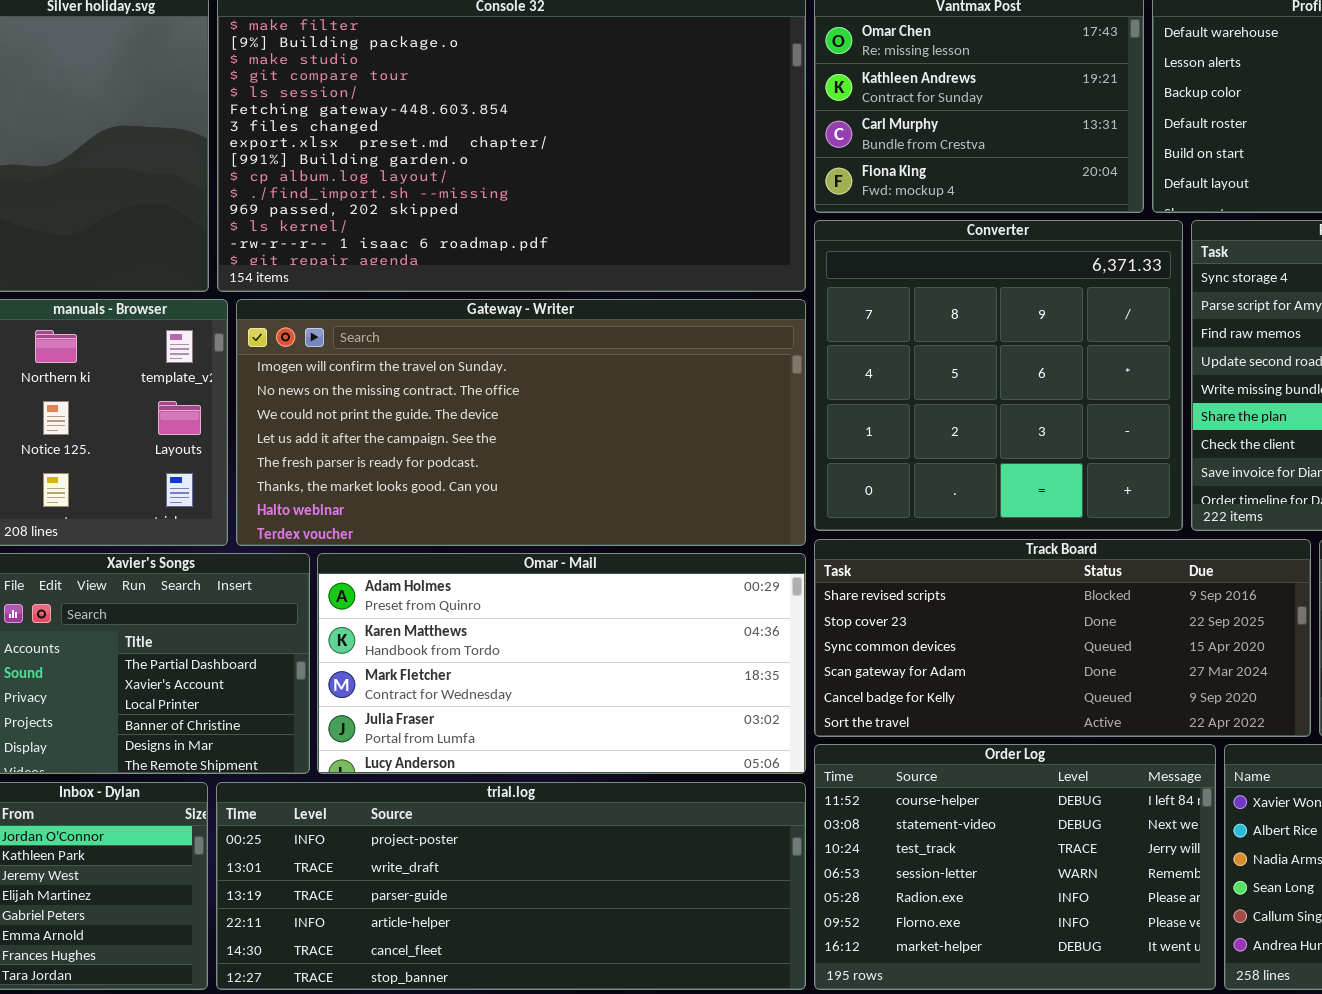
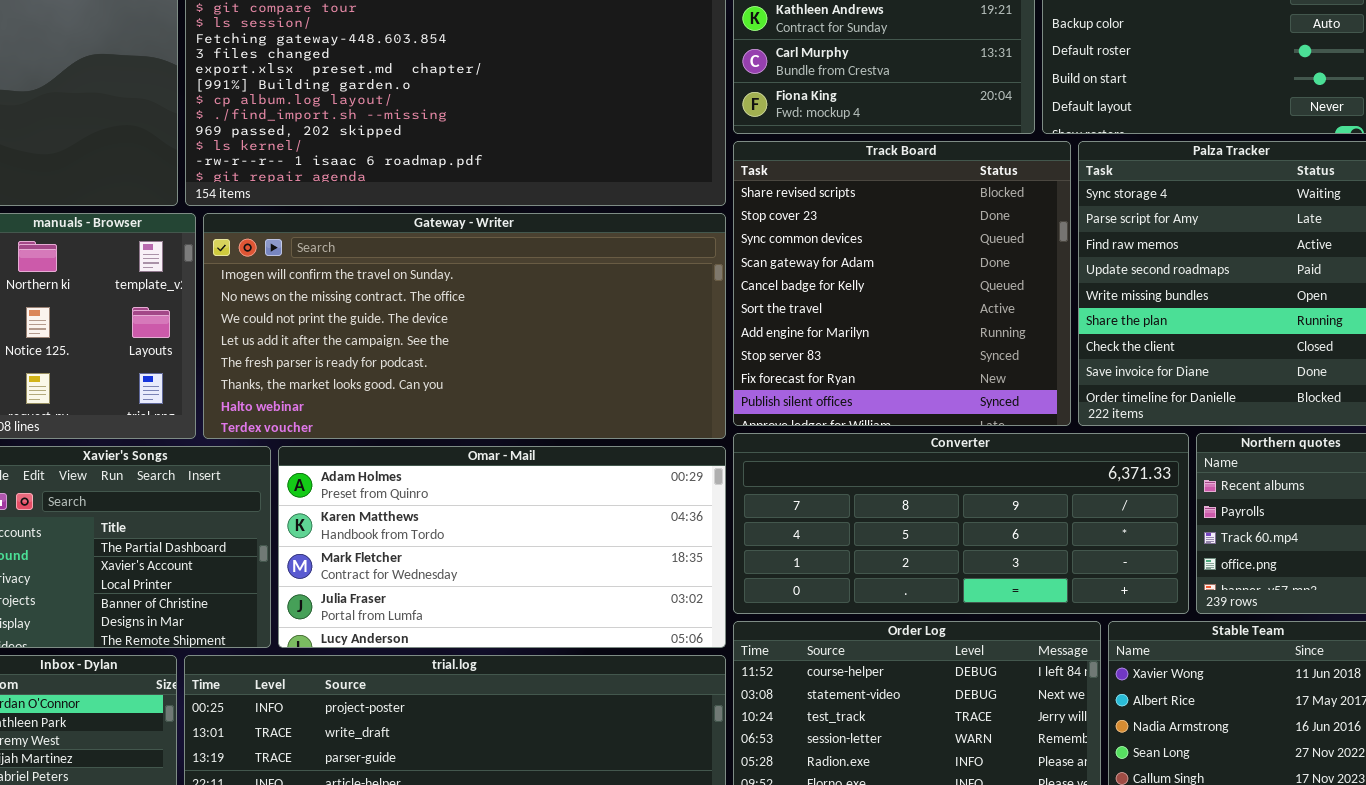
Converter: [814,220,1183,531] -> [733,433,1189,614], moved, resized
Track Board: [814,539,1311,737] -> [733,141,1071,426], moved, resized

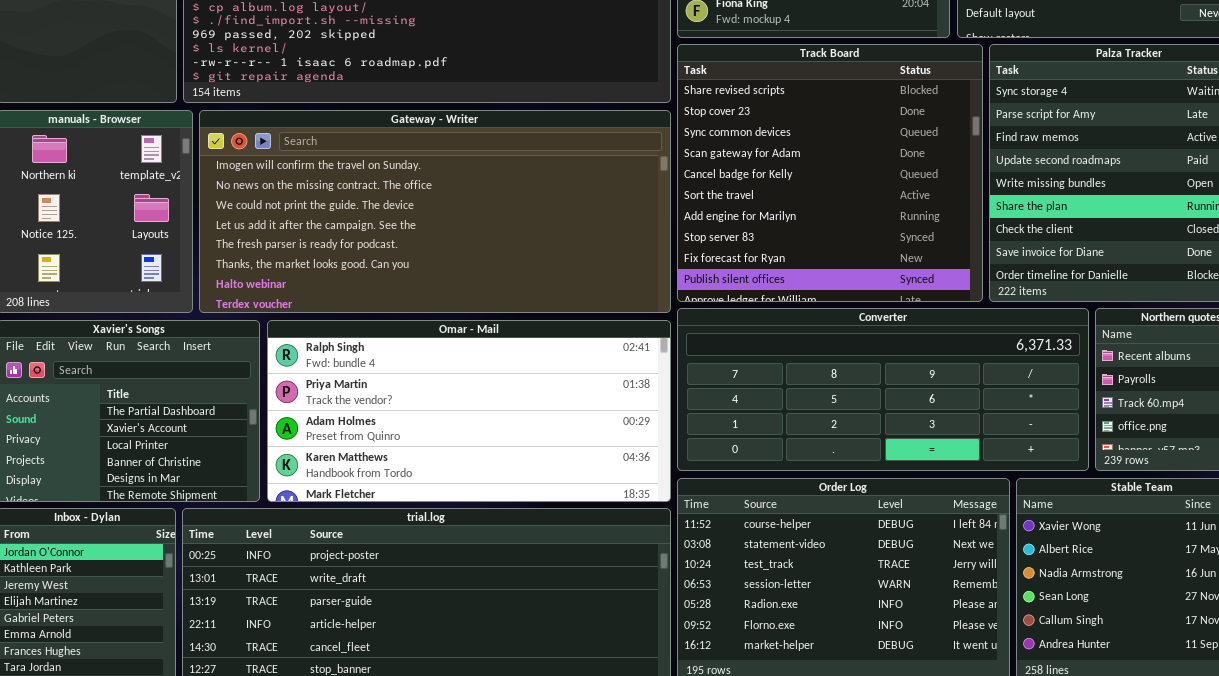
Omar - Mail: [278,446,726,648] -> [267,320,671,502], scrolled up 2 rows

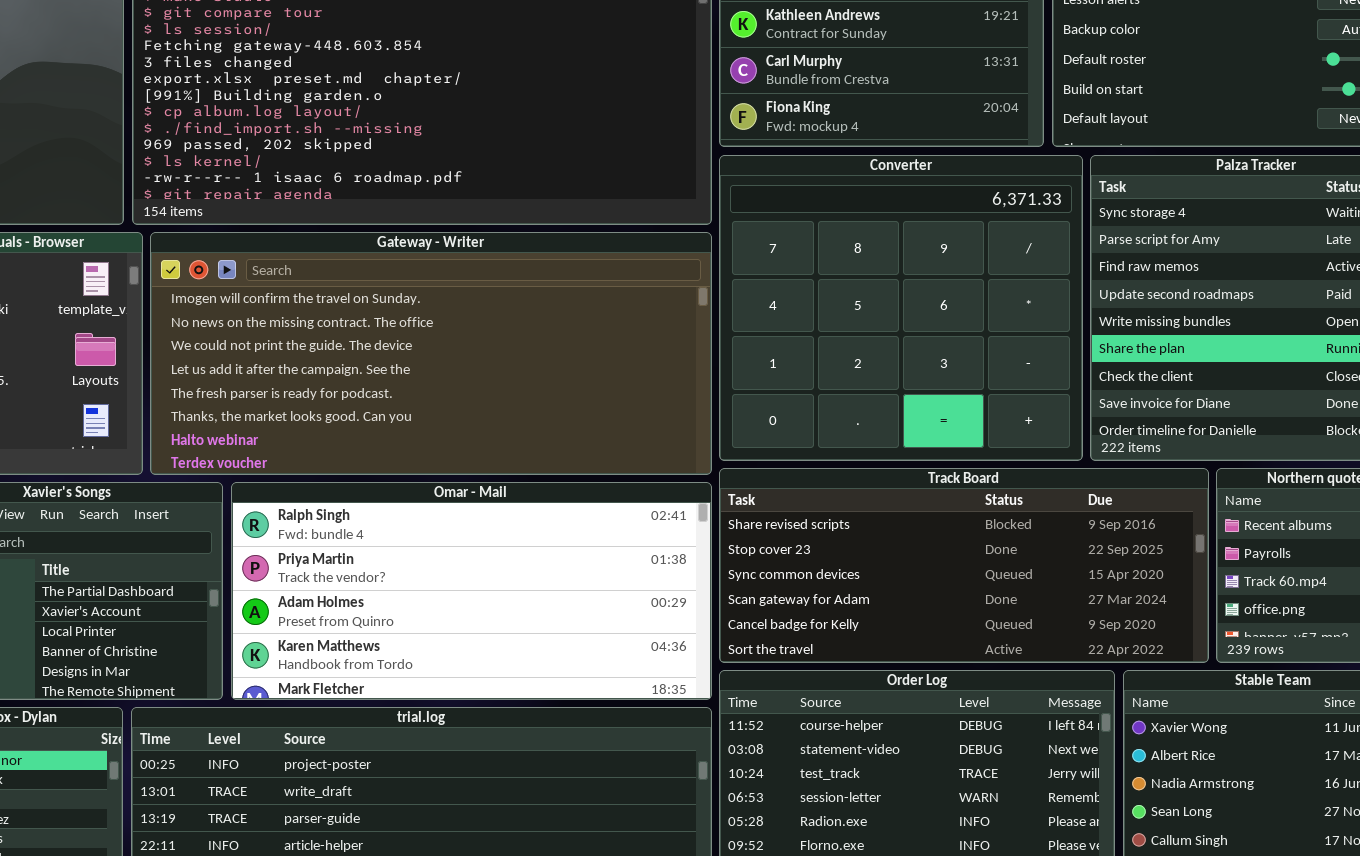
Track Board: [677,44,983,302] -> [719,468,1209,663], moved, resized
Converter: [677,308,1089,471] -> [719,155,1083,461], moved, resized

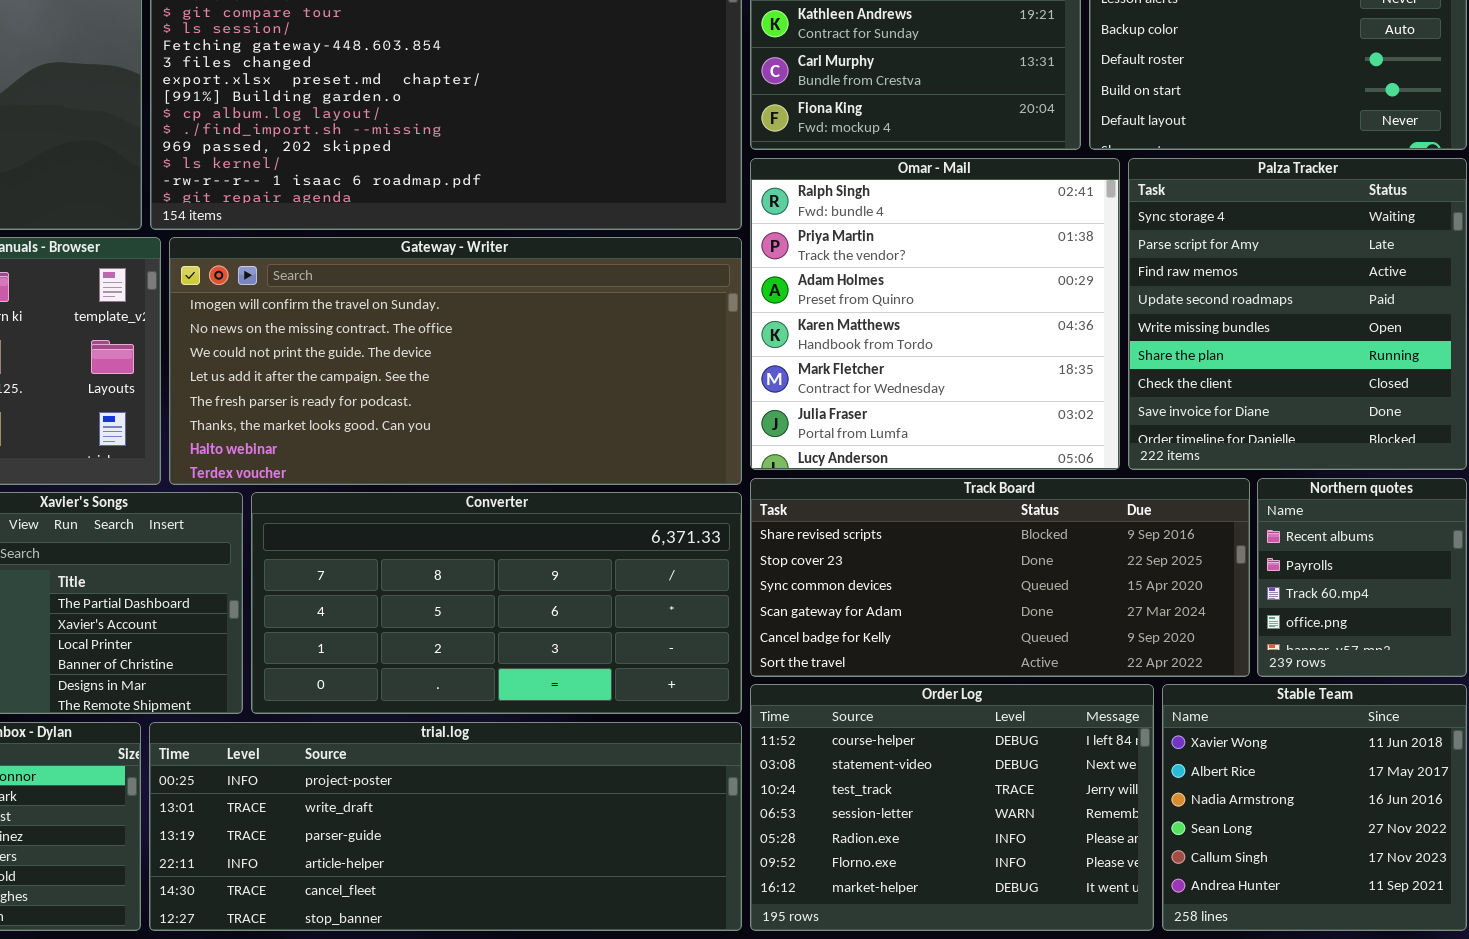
Converter: [719,155,1083,461] -> [251,492,742,714], moved, resized
Omar - Mail: [231,482,712,700] -> [750,158,1120,470], moved, resized

